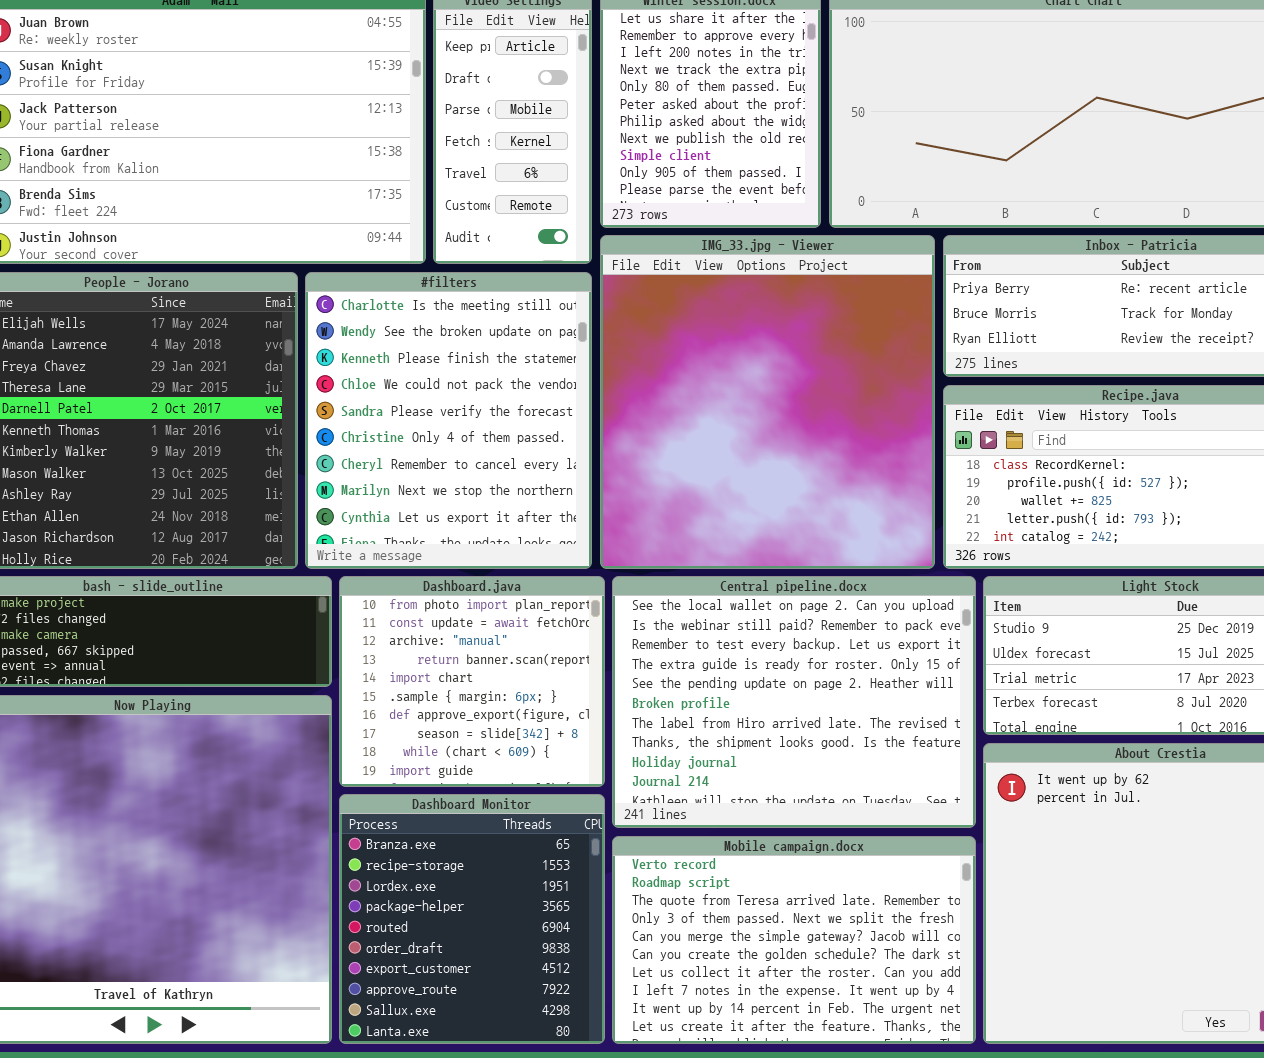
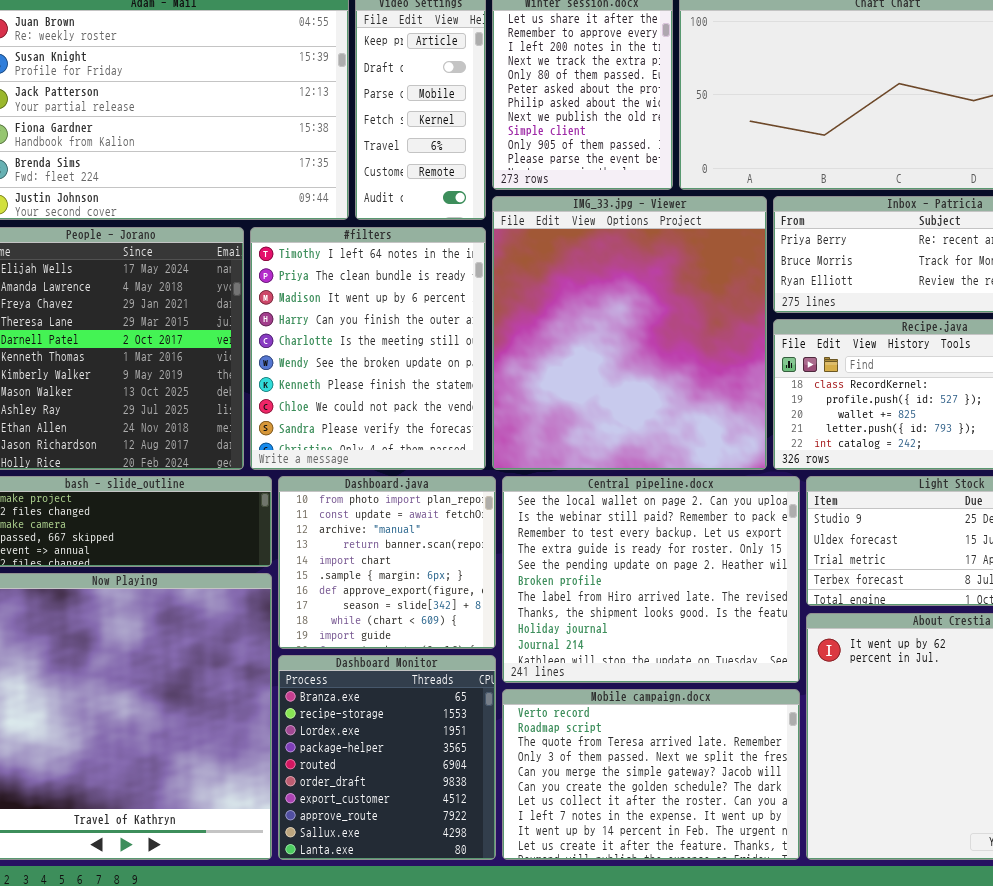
#filters: [305,272,592,569] -> [250,227,486,470], scrolled up 4 rows

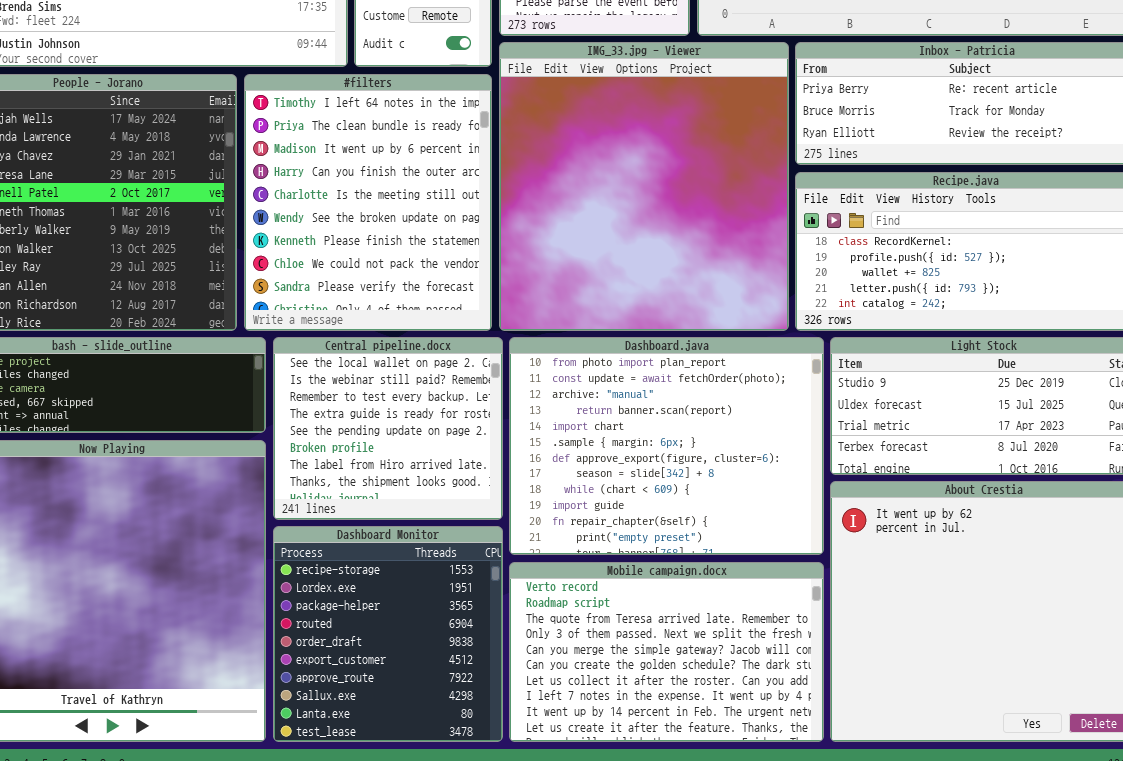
Dashboard.java: [278,476,496,649] -> [509,337,824,555], moved, resized
Central pipeline.docx: [502,476,800,683] -> [273,337,503,520], moved, resized
Dashboard Monitor: [278,655,496,860] -> [273,526,503,742], scrolled down 1 row

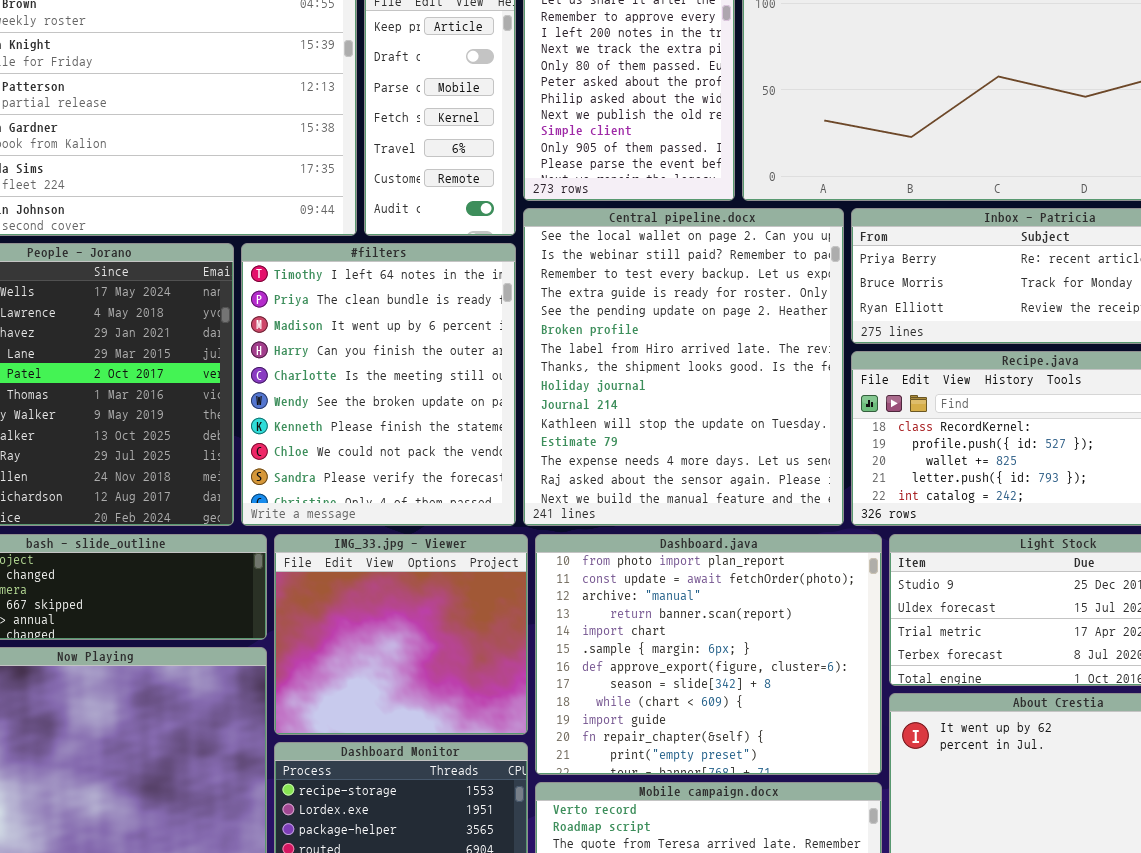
IMG_33.jpg - Viewer: [499,42,789,331] -> [274,534,528,735], moved, resized
Central pipeline.docx: [273,337,503,520] -> [523,208,844,526], moved, resized

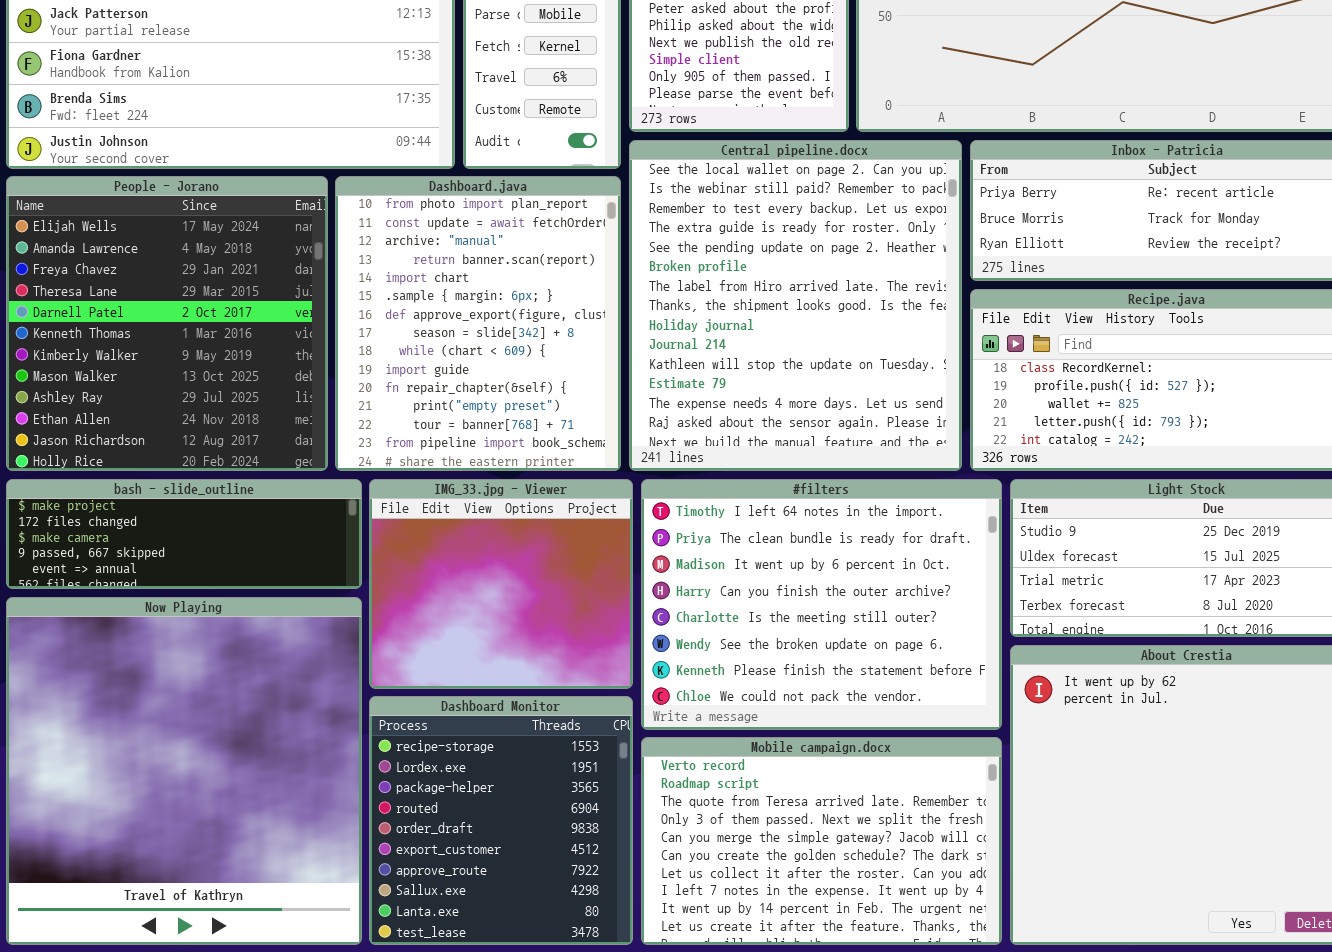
#filters: [241,243,516,526] -> [641,479,1002,730], moved, resized
Dashboard.java: [535,534,882,775] -> [335,176,621,471], moved, resized

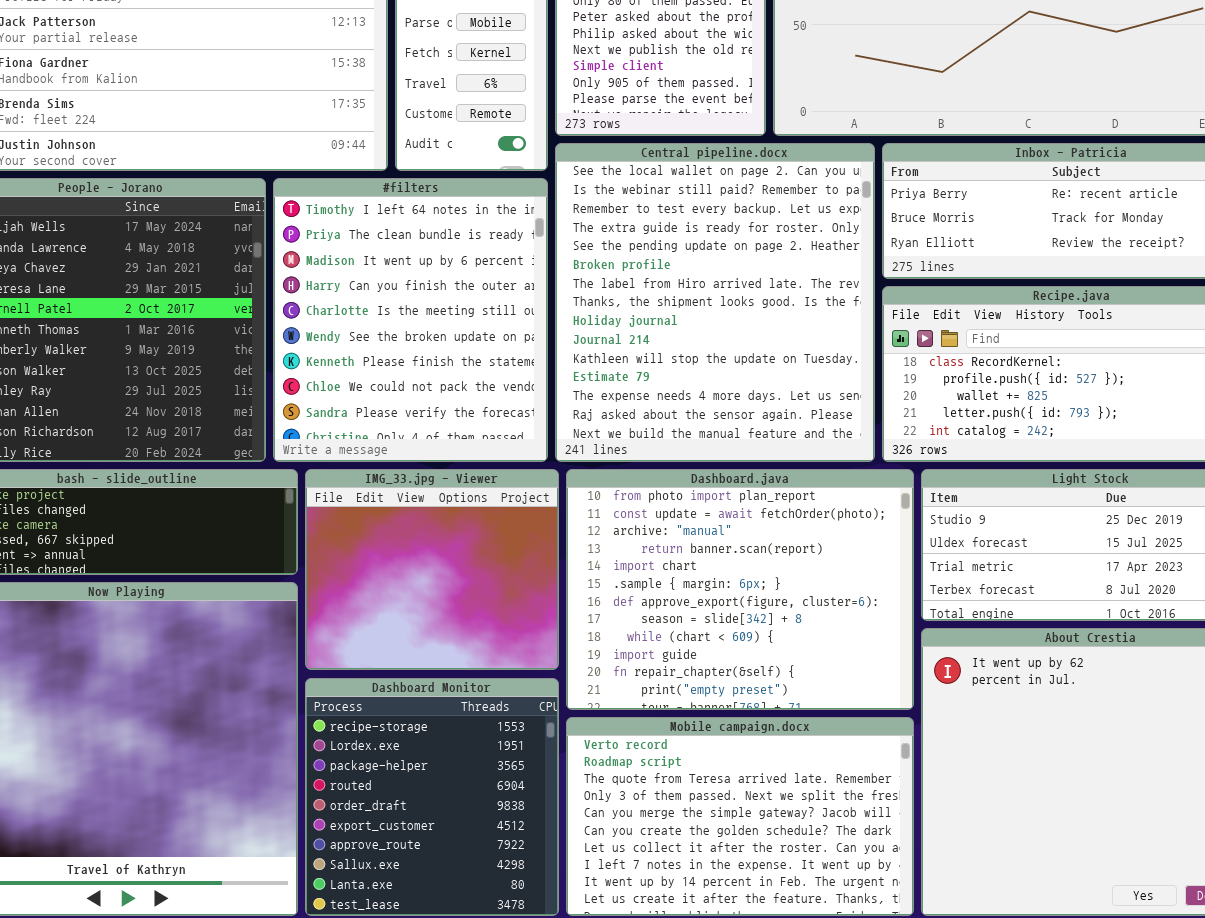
Dashboard.java: [335,176,621,471] -> [566,469,914,710], moved, resized
#filters: [641,479,1002,730] -> [273,178,548,462], moved, resized

